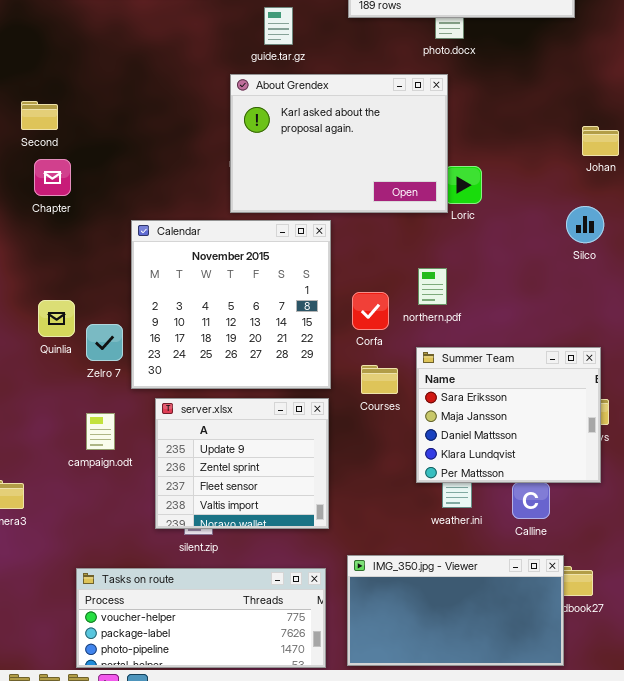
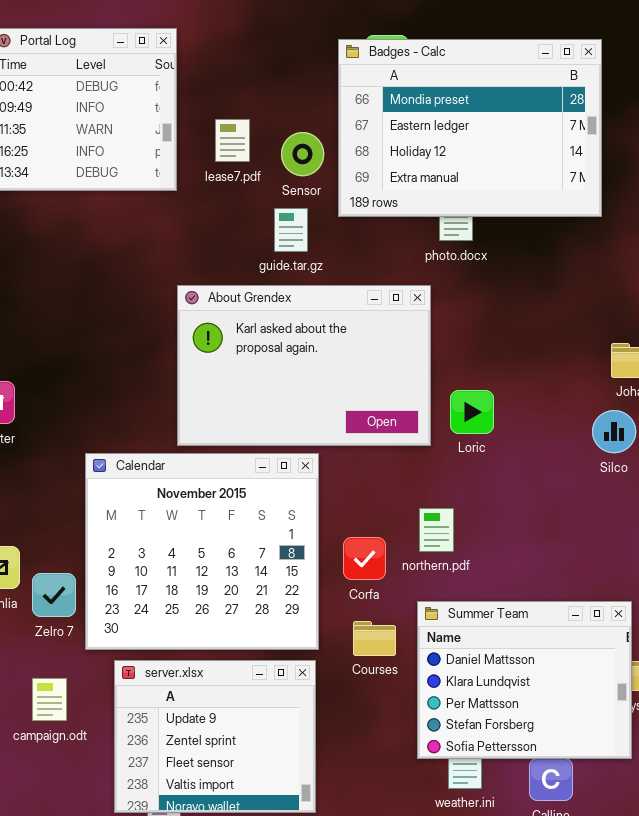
guide.tar.gz: [264,7,293,45] -> [274,208,308,252], moved
About Grendex: [230,74,448,213] -> [177,285,431,446], moved
Silco: [566,206,604,243] -> [592,410,636,453], moved
Summer Team: [416,347,601,483] -> [417,601,632,759], scrolled down 2 rows

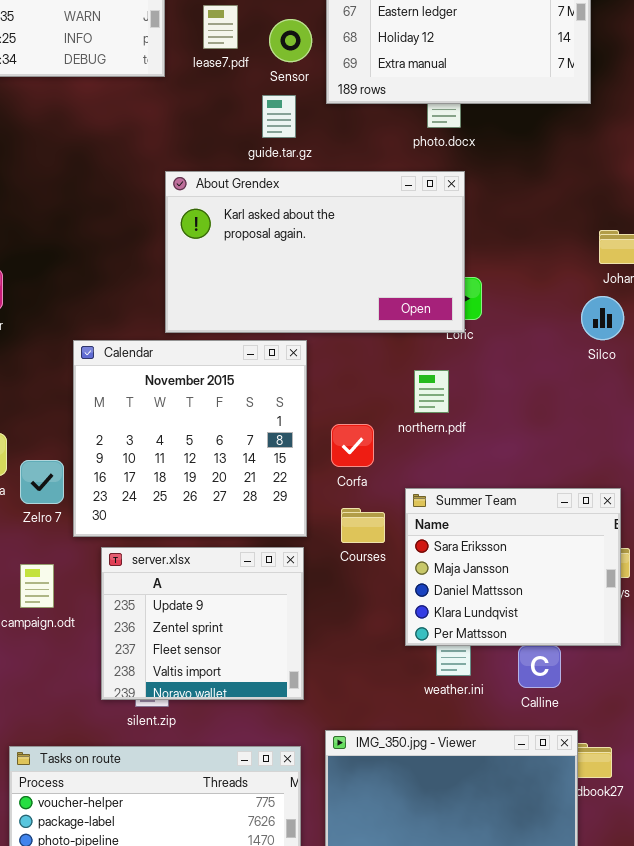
About Grendex: [177,285,431,446] -> [165,171,465,333], resized
northern.pdf: [419,508,454,552] -> [414,370,449,413], moved
Summer Team: [417,601,632,759] -> [405,488,621,646], scrolled up 2 rows

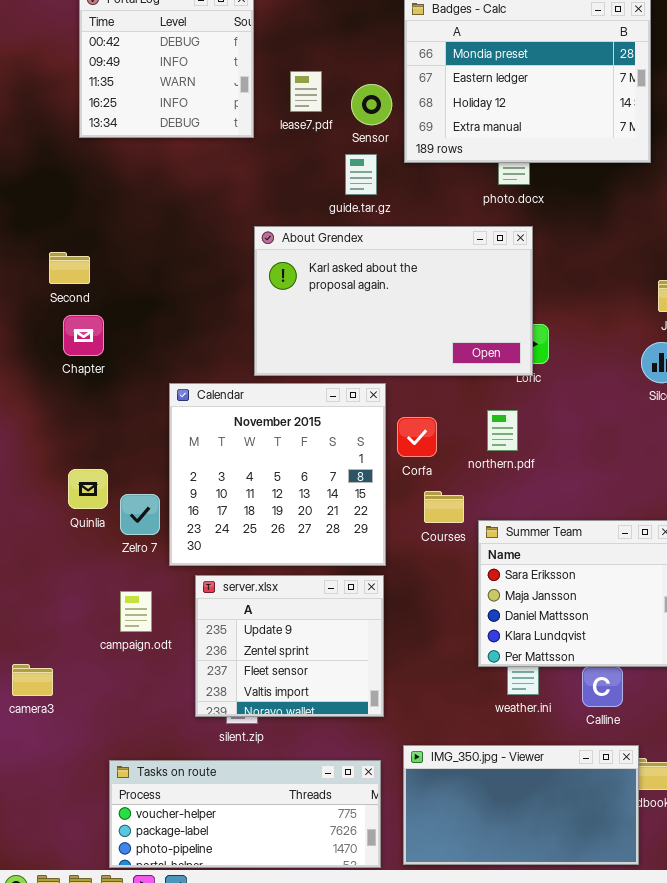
Corfa: [331,424,374,467] -> [397,417,437,457], moved
Courses: [341,508,385,543] -> [424,491,464,523], moved

